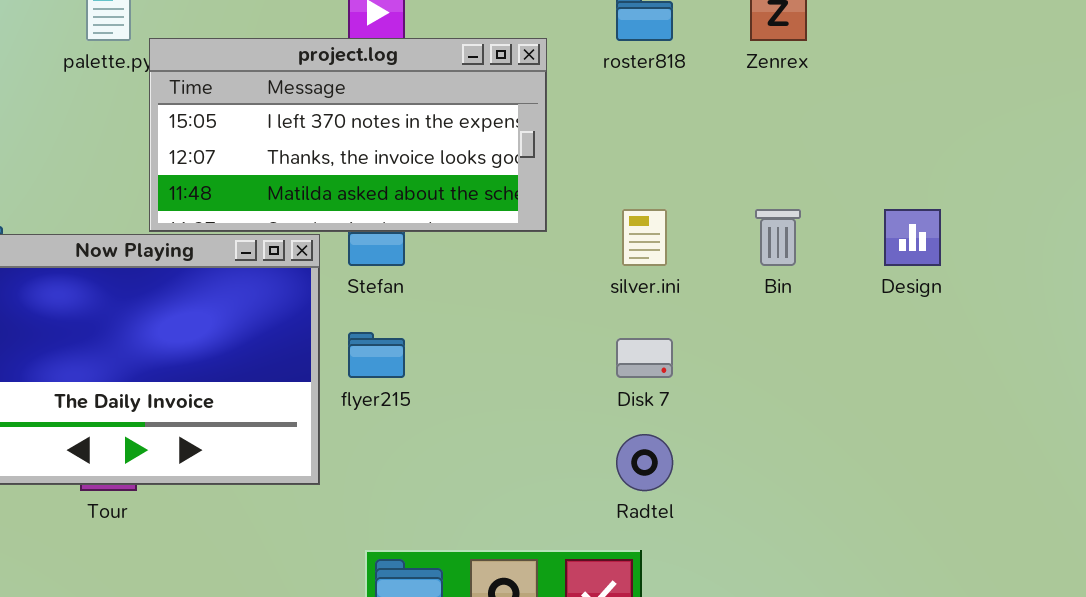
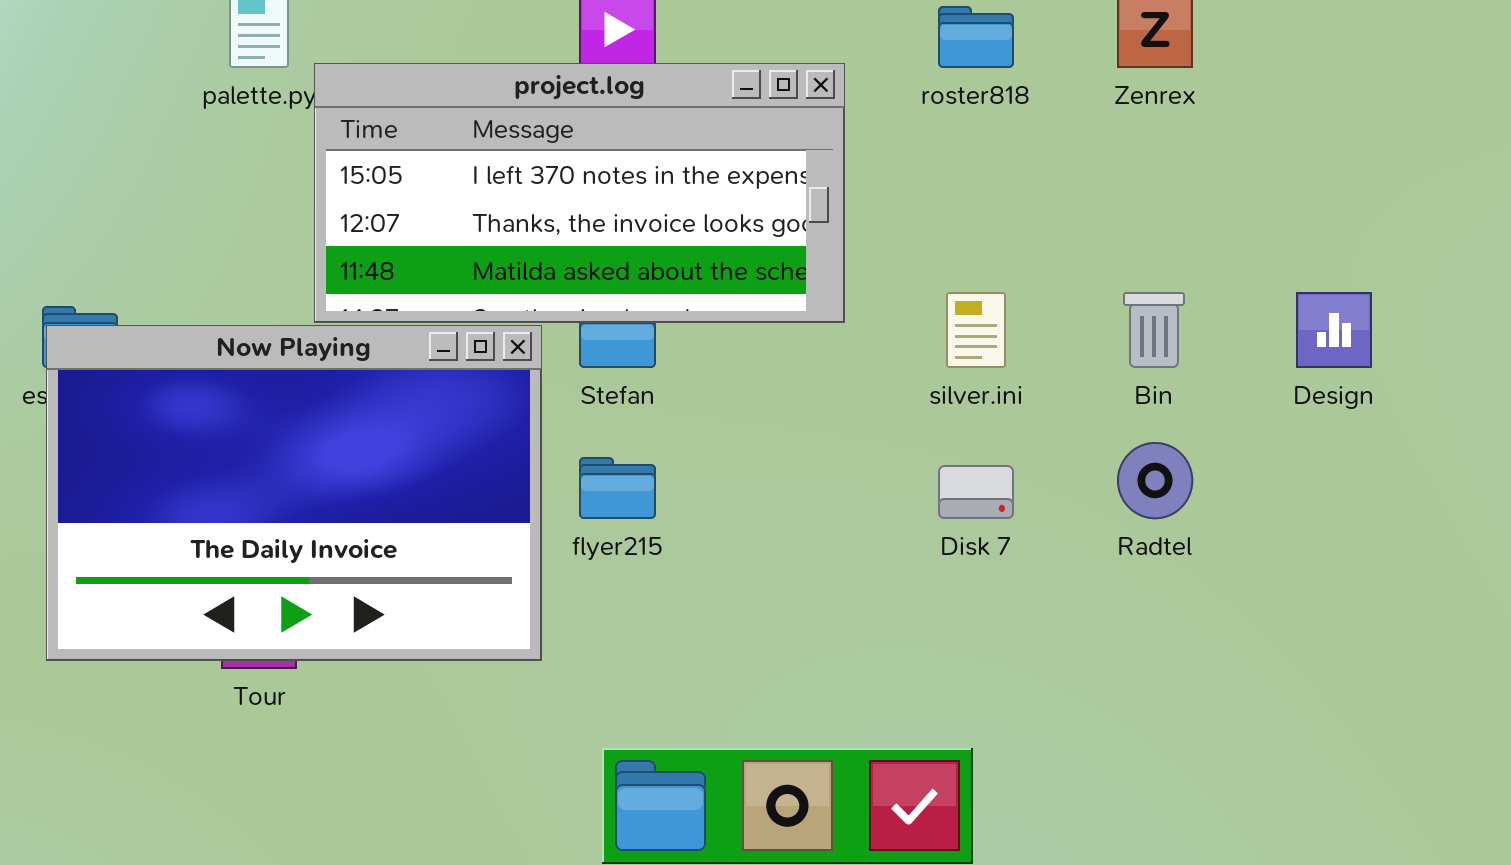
Radtel: [616,434,673,491] -> [1117,442,1193,519], moved

